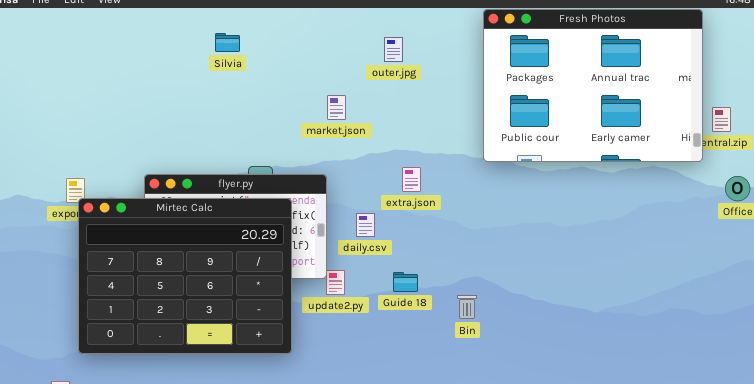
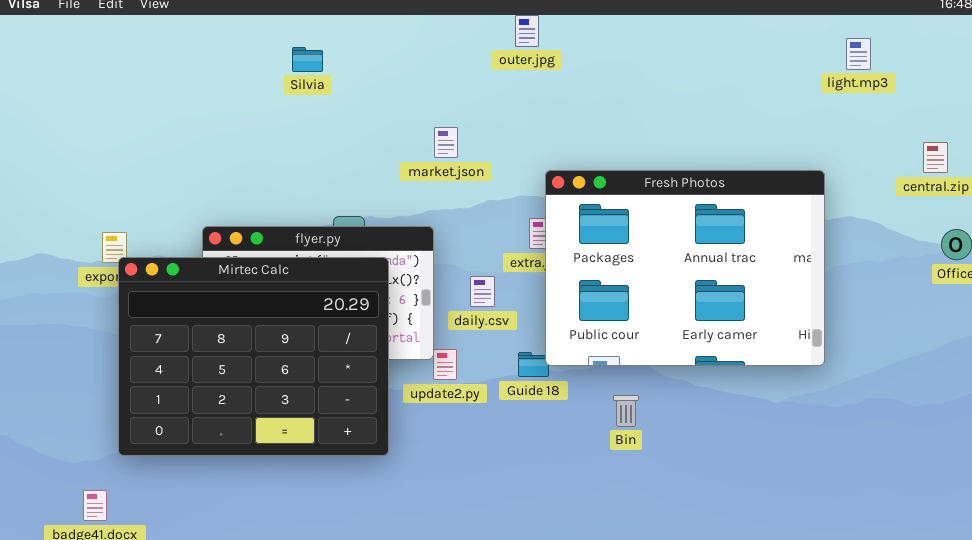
Fresh Photos: [483,9,703,162] -> [545,170,825,366], moved
outer.jpg: [384,37,403,62] -> [515,15,539,47], moved
Bin: [457,295,477,319] -> [613,395,639,427], moved

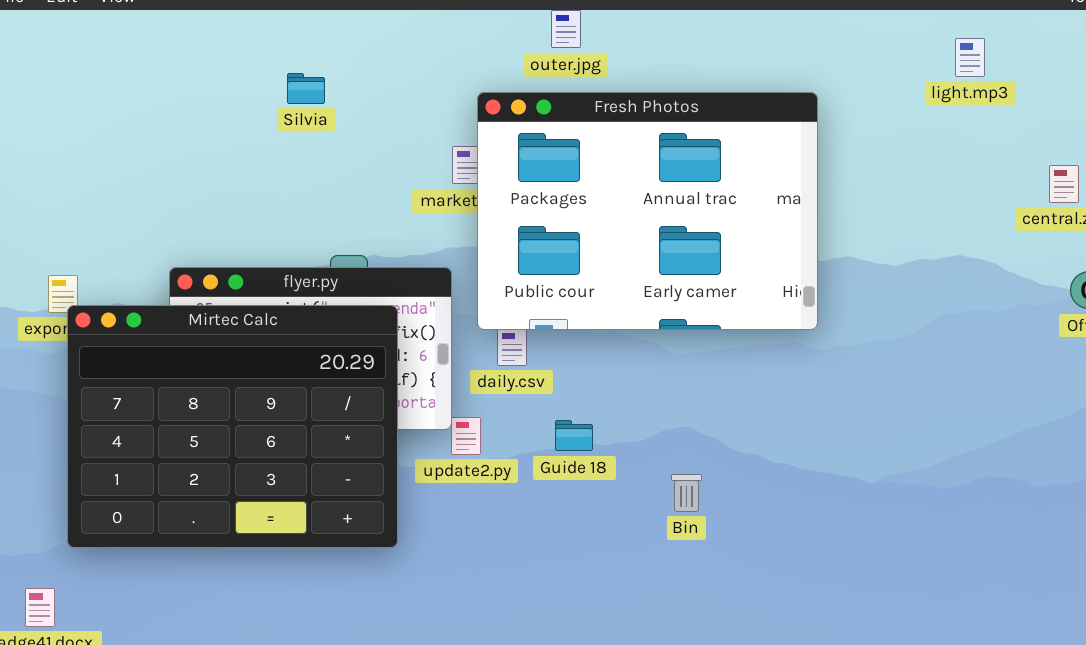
Silvia: [292,47,323,72] -> [287,73,325,104], moved
Fresh Photos: [545,170,825,366] -> [477,92,818,330], moved

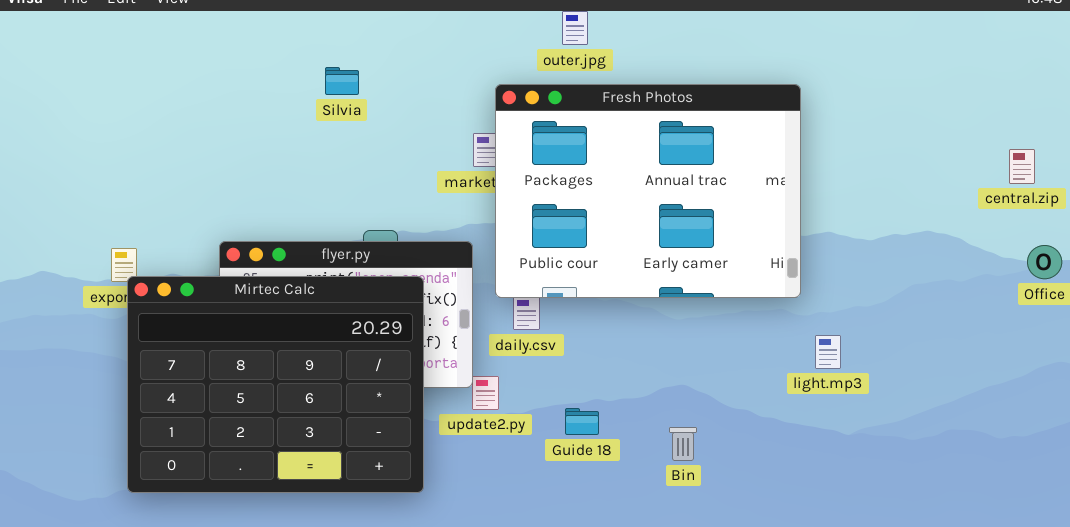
light.mp3: [955,38,985,77] -> [815,335,841,369], moved
Guide 18: [555,420,593,451] -> [565,408,599,435], moved

